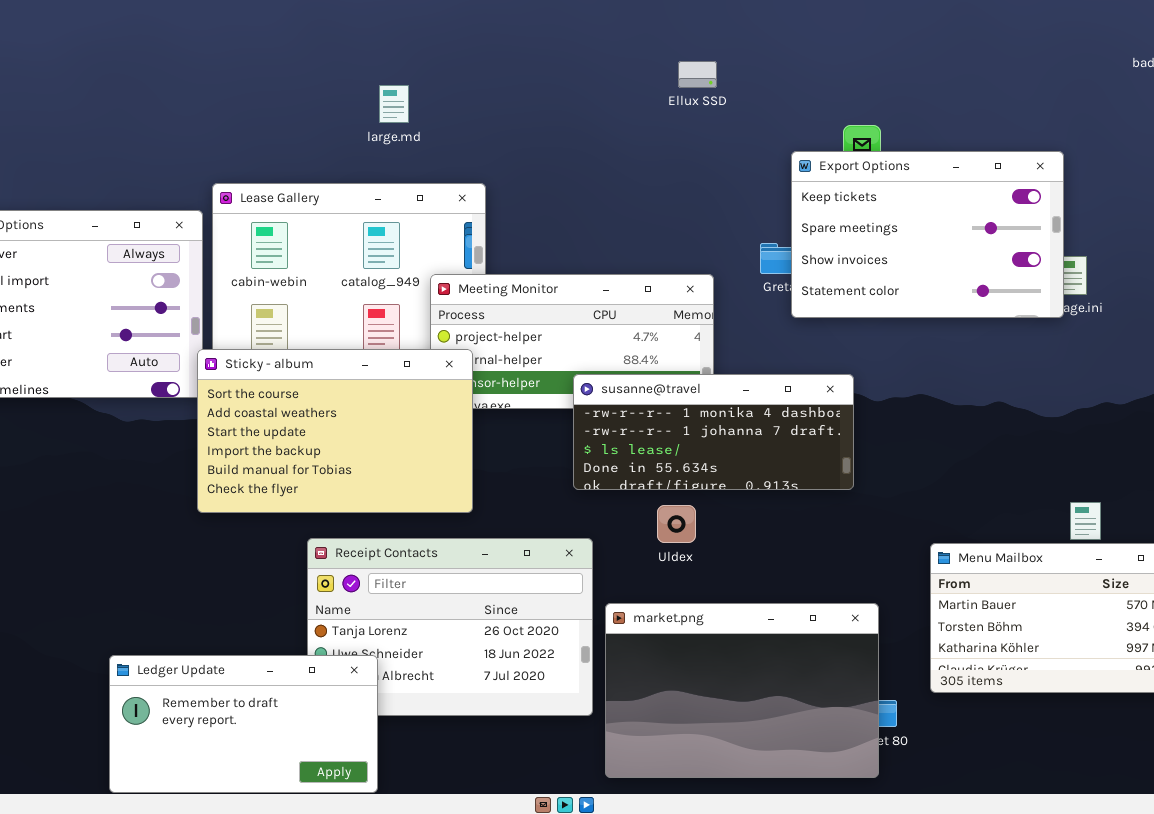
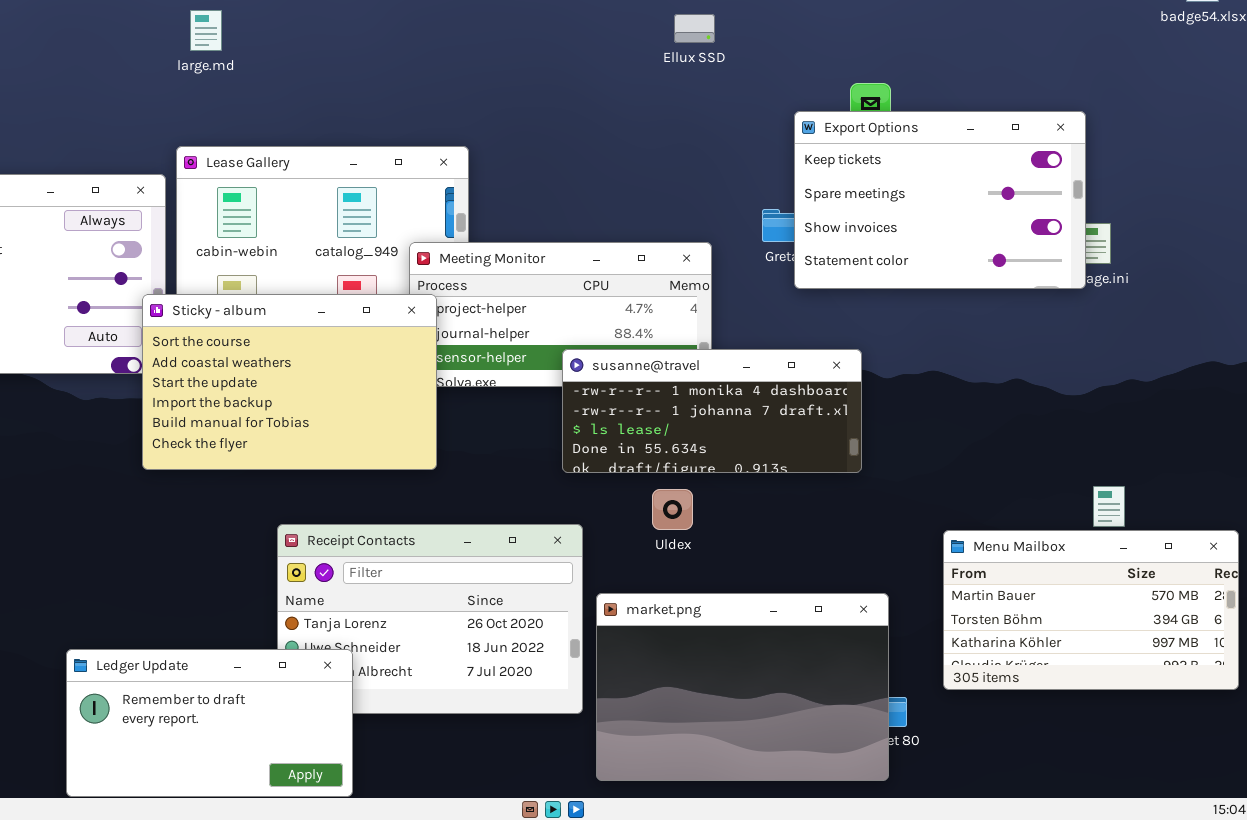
large.md: [379,85,409,123] -> [190,10,222,51], moved
Sticky - album: [197,349,473,513] -> [142,294,437,470], moved

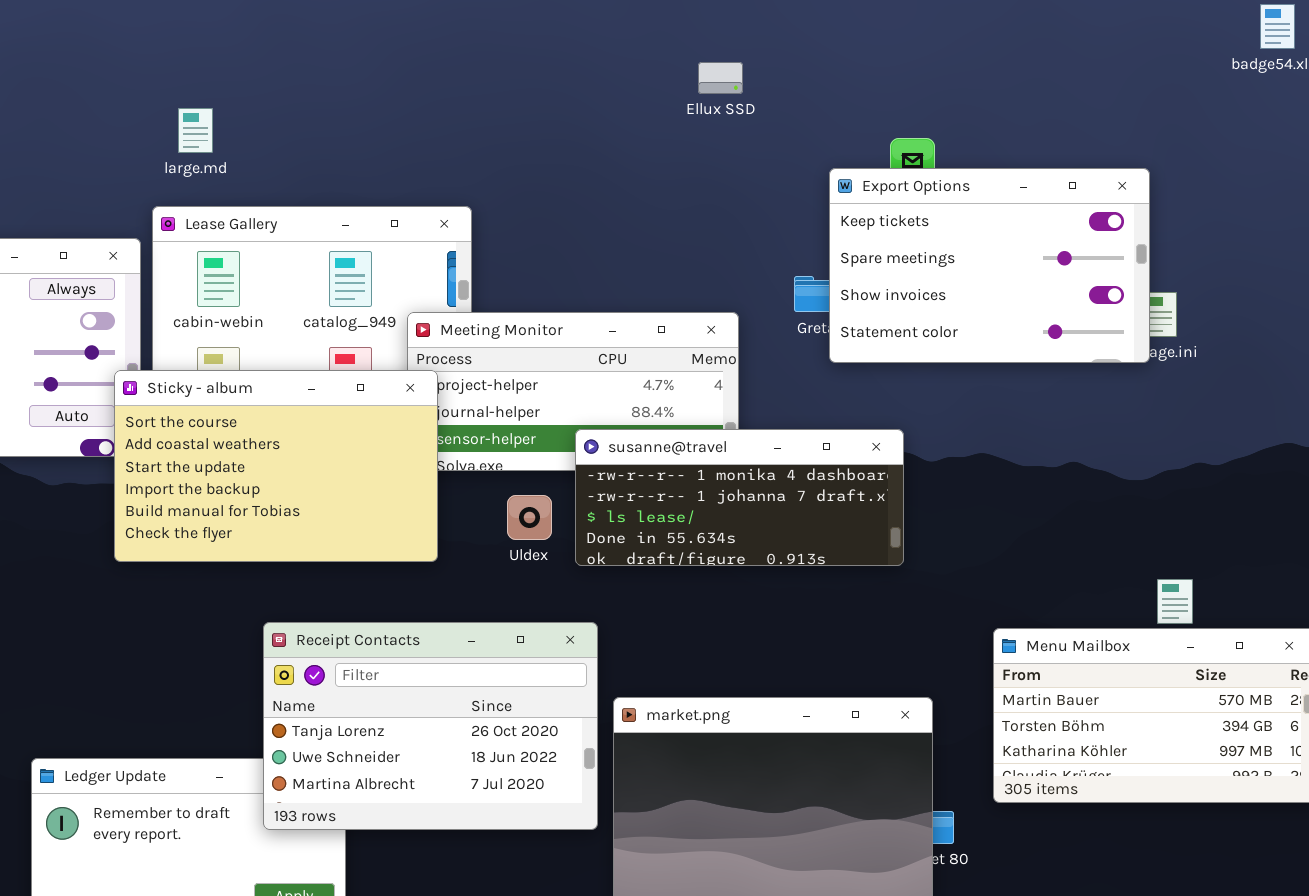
large.md: [190,10,222,51] -> [178,108,213,153], moved
Uldex: [652,489,693,530] -> [507,495,552,540], moved
Receipt Contacts: [277,524,583,714] -> [263,622,598,830], raised

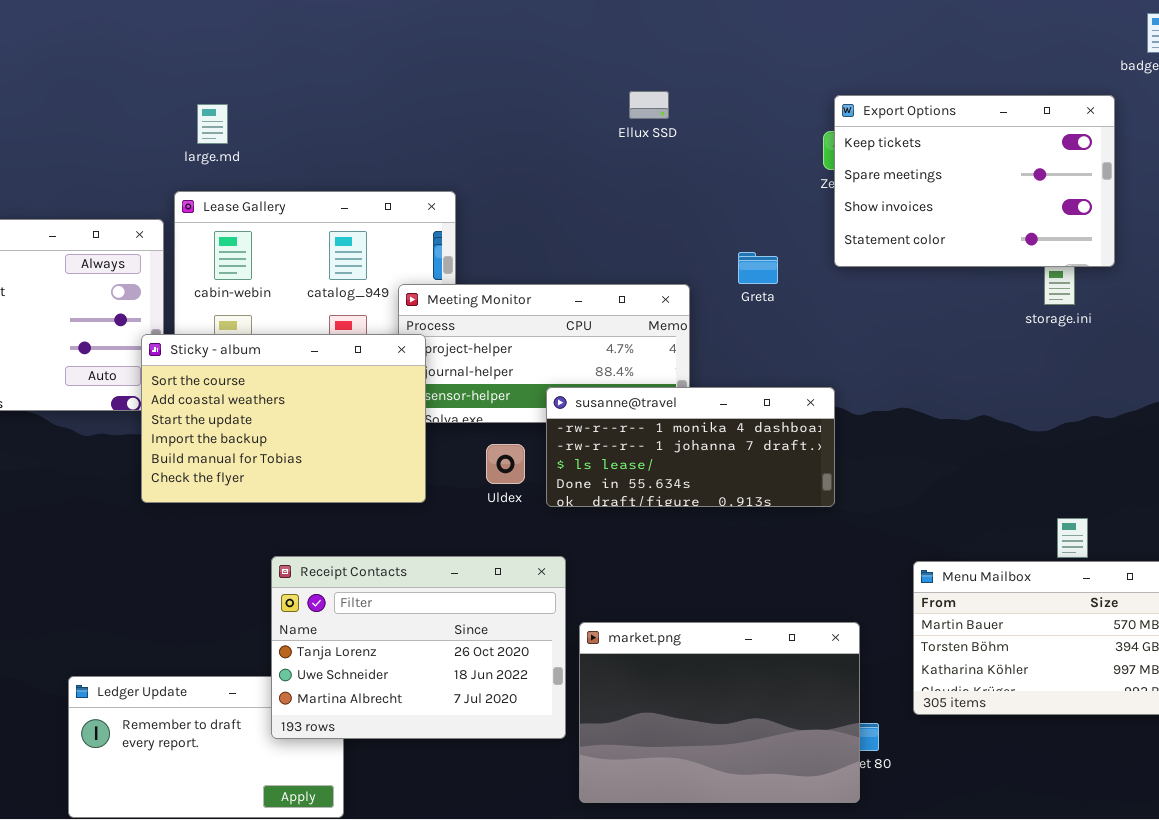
Ellux SSD: [698,62,743,94] -> [629,91,669,119], moved
Export Options: [829,168,1150,363] -> [834,95,1115,267], moved

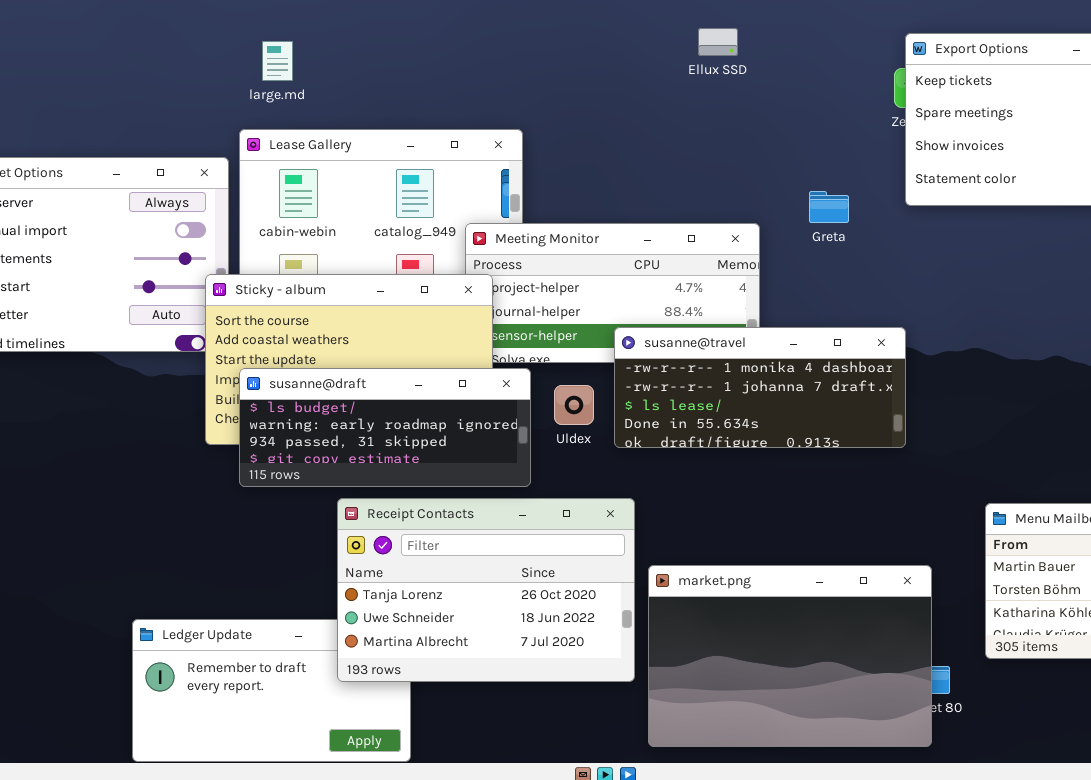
susanne@draft: none -> [239,368,531,487], opened

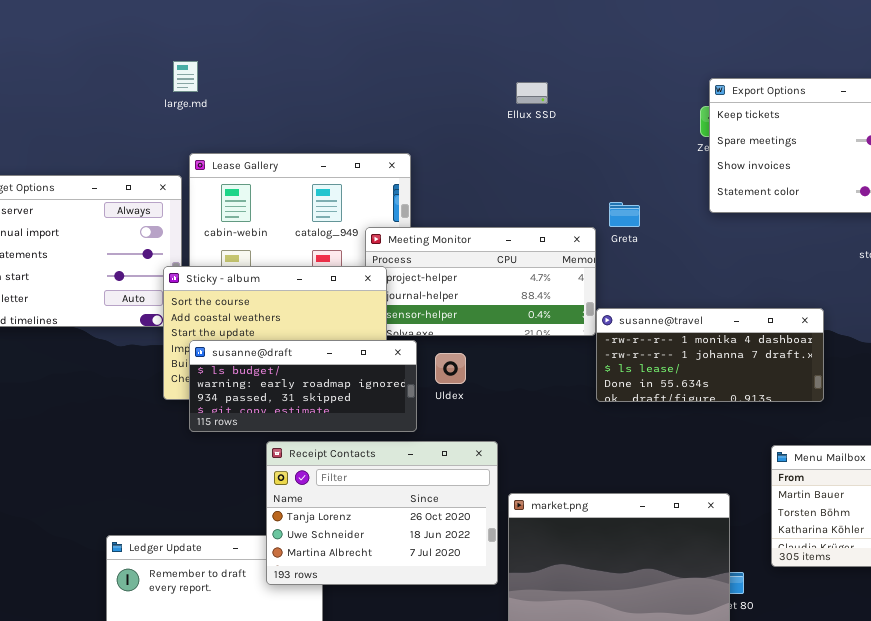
Ellux SSD: [698,28,738,56] -> [516,82,548,104], moved
large.md: [262,41,293,81] -> [173,61,198,92], moved
Greta: [809,191,849,223] -> [609,202,640,227], moved
susanne@travel: [614,327,906,448] -> [596,308,824,402], moved

